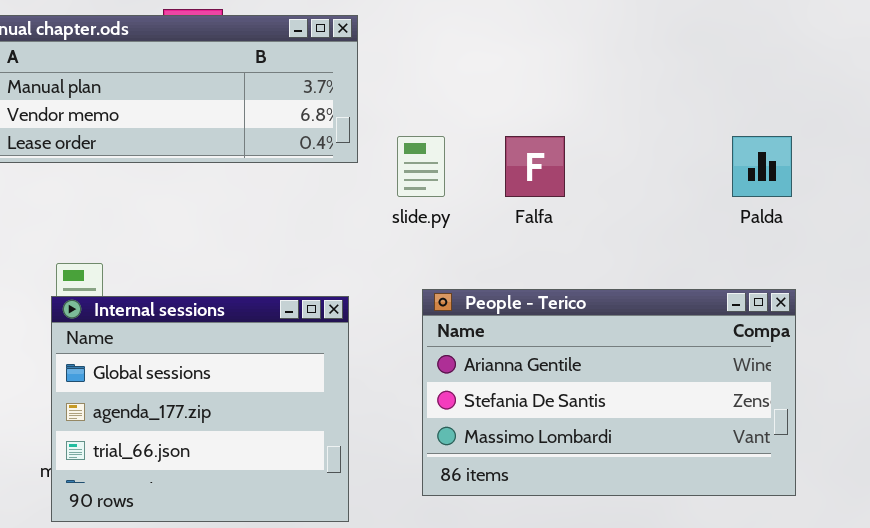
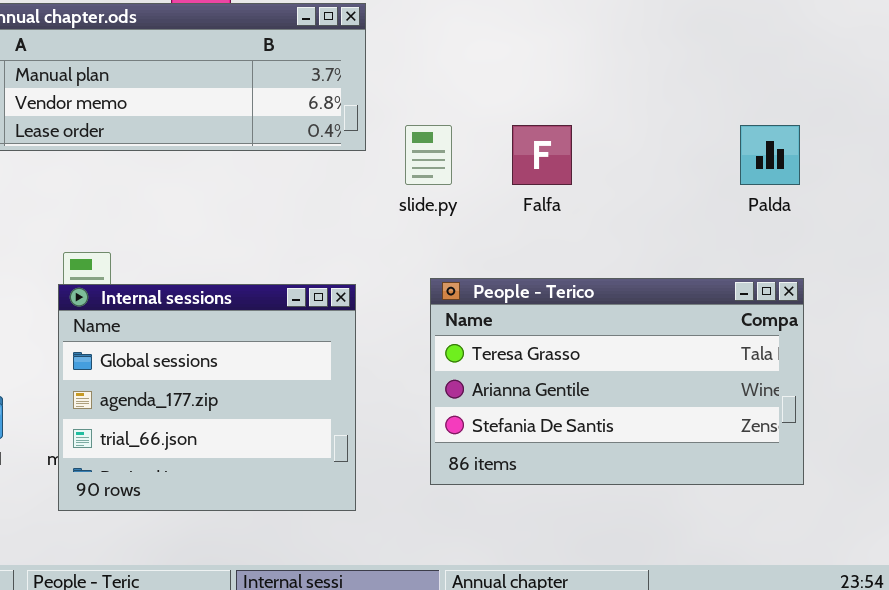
People - Terico: [422,289,796,496] -> [430,278,804,485], scrolled up 1 row

